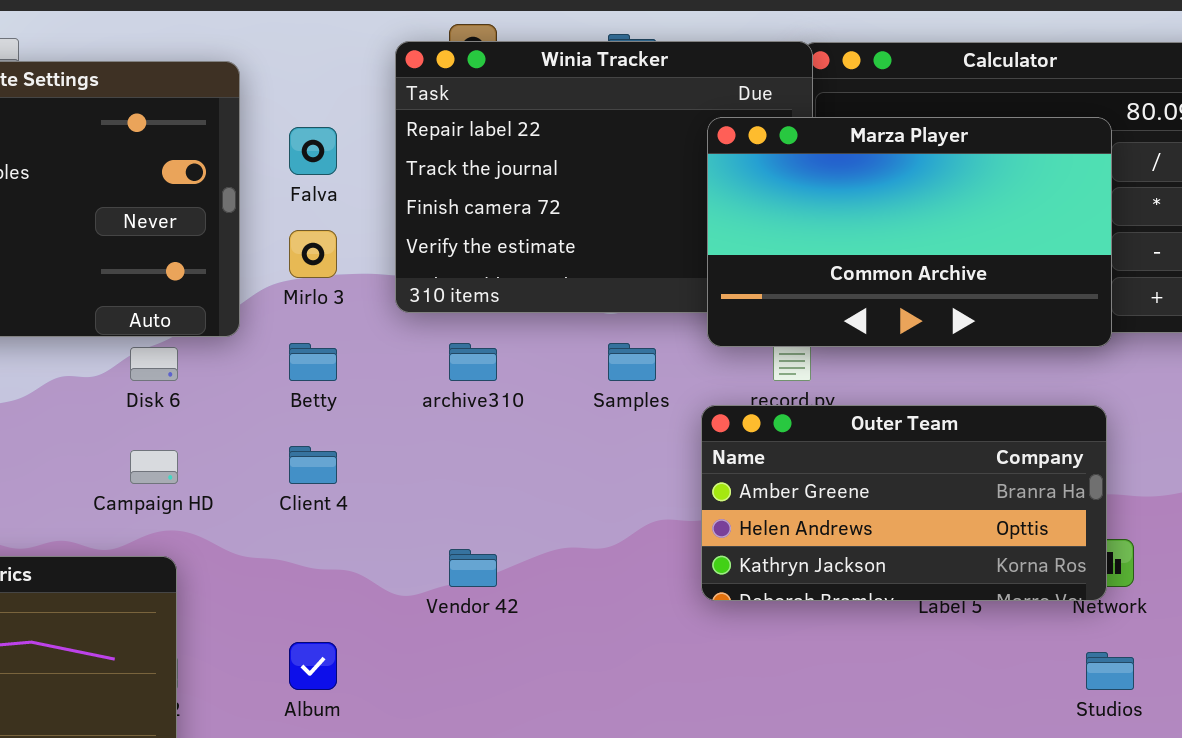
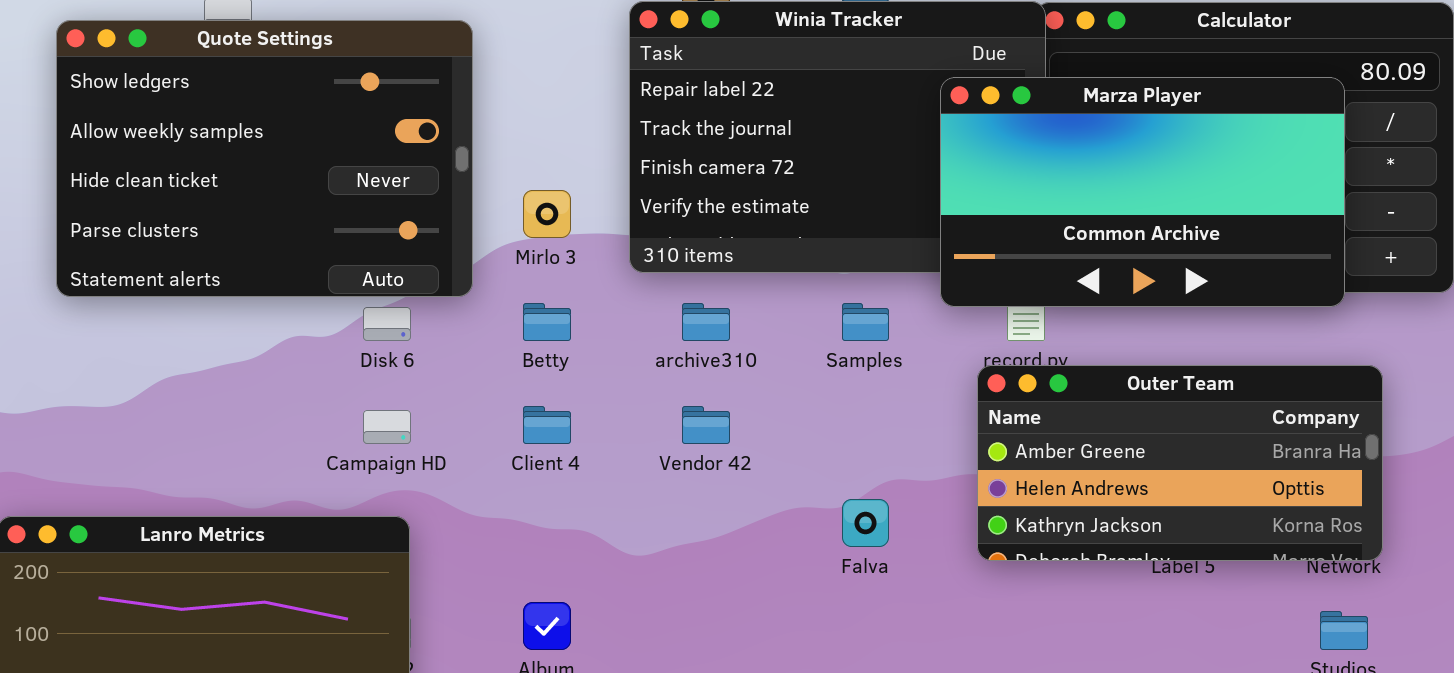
Falva: [289,127,337,175] -> [842,499,889,547], moved
Outer Team: [701,405,1107,601] -> [977,365,1383,561], moved
Vendor 42: [449,549,497,587] -> [682,406,730,444], moved

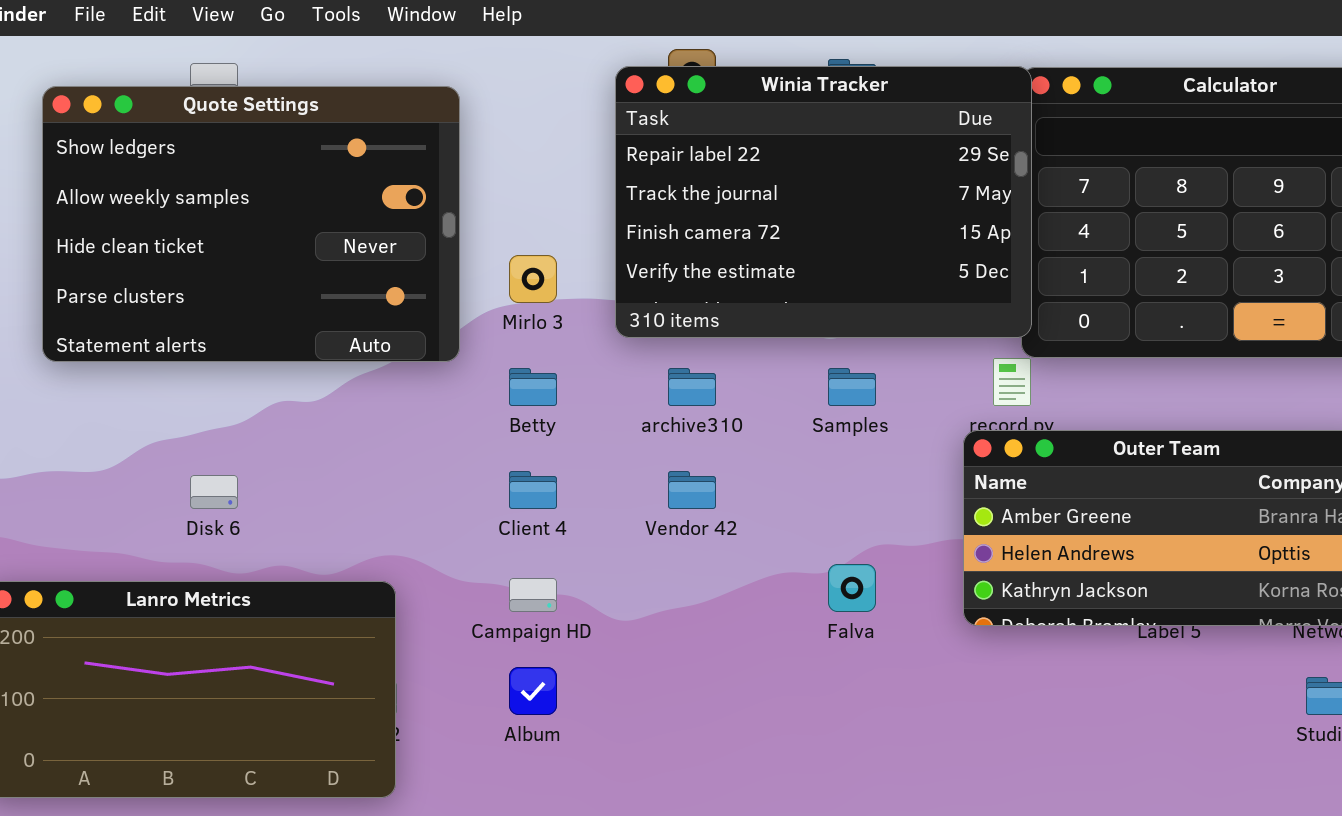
Marza Player: [940,77,1345,307] -> none, closed
Disk 6: [363,307,411,341] -> [190,475,238,509], moved
Campaign HD: [363,410,411,444] -> [509,578,557,612], moved

